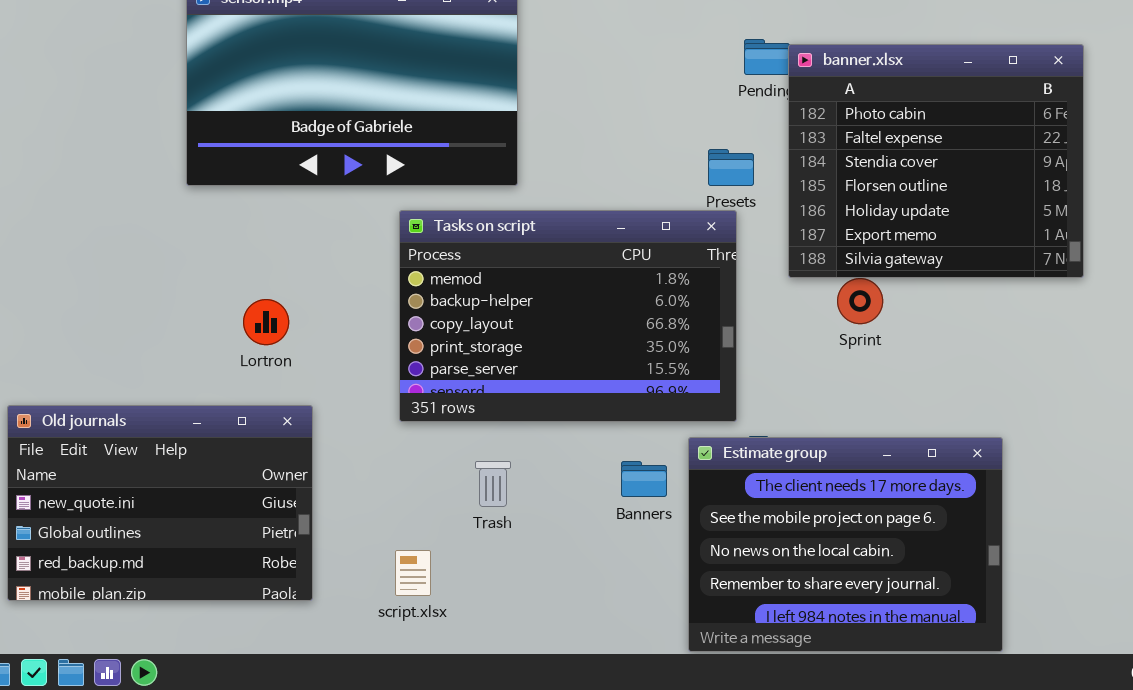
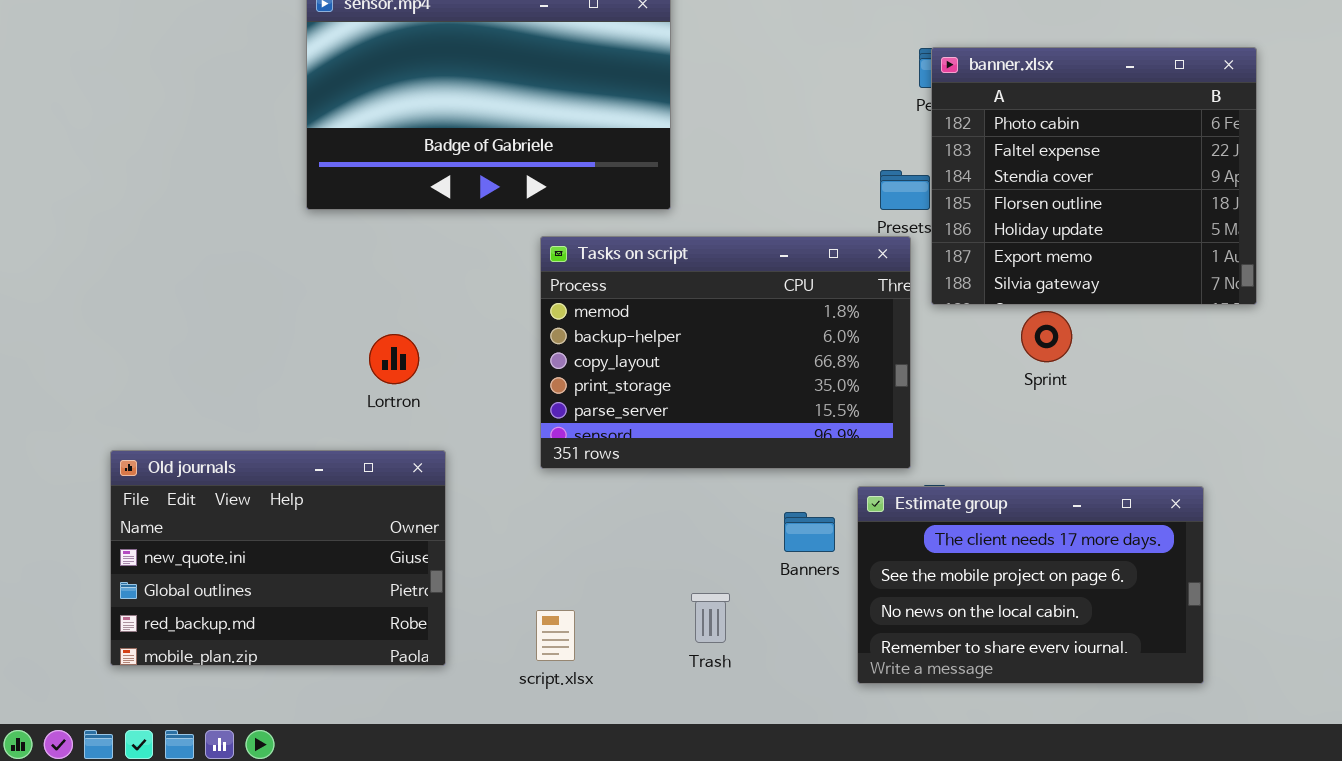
banner.xlsx: [788,44,1084,278] -> [931,47,1257,305], moved
Estimate group: [688,437,1003,652] -> [857,486,1204,684], resized
Trash: [475,461,511,507] -> [691,593,730,643], moved

